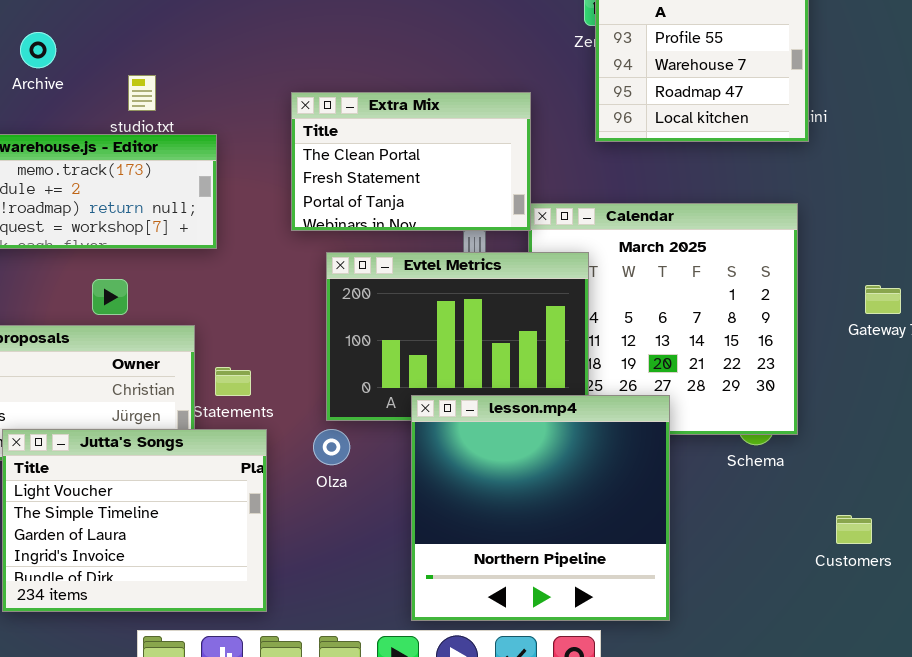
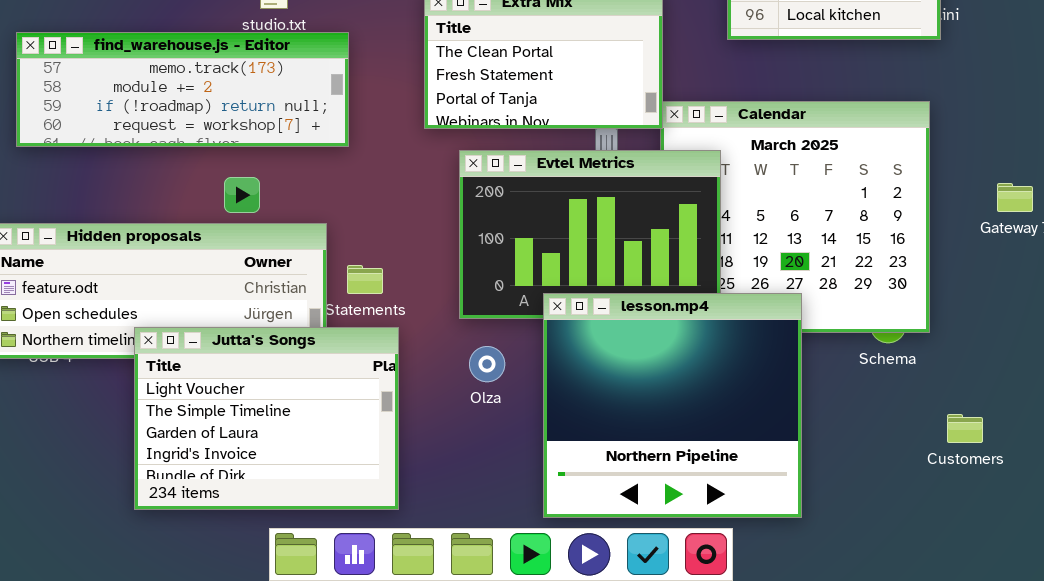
Olza: [313,429,350,465] -> [469,346,505,382], moved
Customers: [836,515,872,544] -> [947,414,983,443], moved

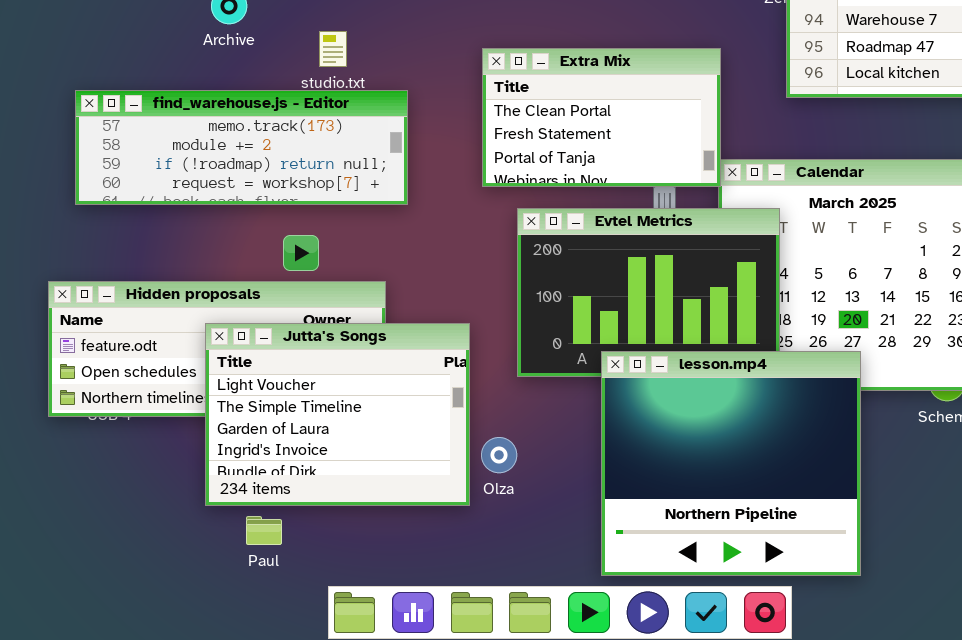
Jutta's Songs: [134,327,399,510] -> [205,323,470,506], moved
Olza: [469,346,505,382] -> [481,437,517,473], moved

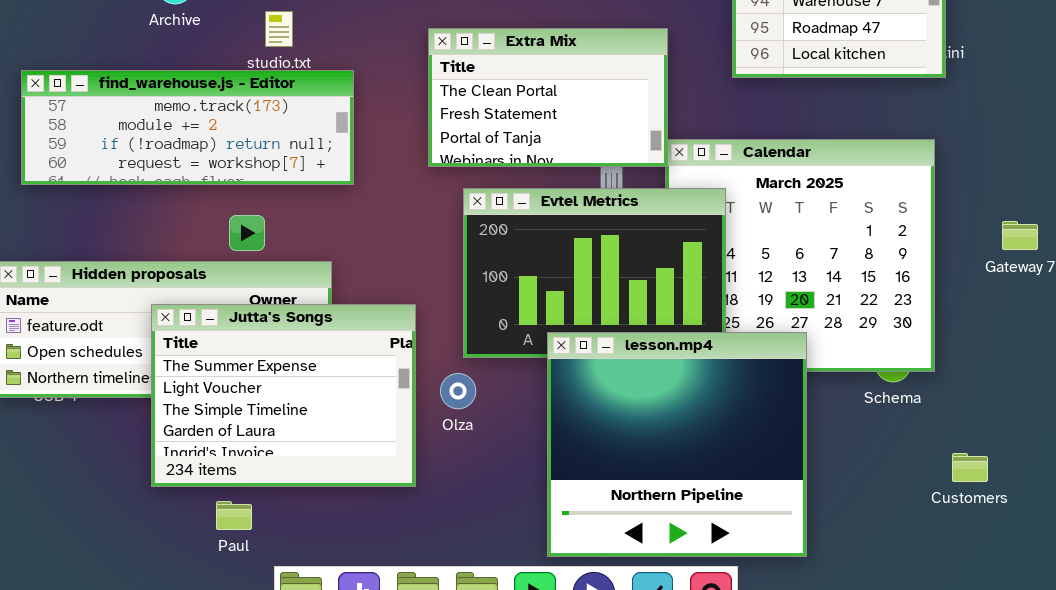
Jutta's Songs: [205,323,470,506] -> [151,304,416,487], scrolled up 1 row
Olza: [481,437,517,473] -> [440,373,476,409], moved
Paul: [246,516,282,545] -> [216,501,252,530], moved

